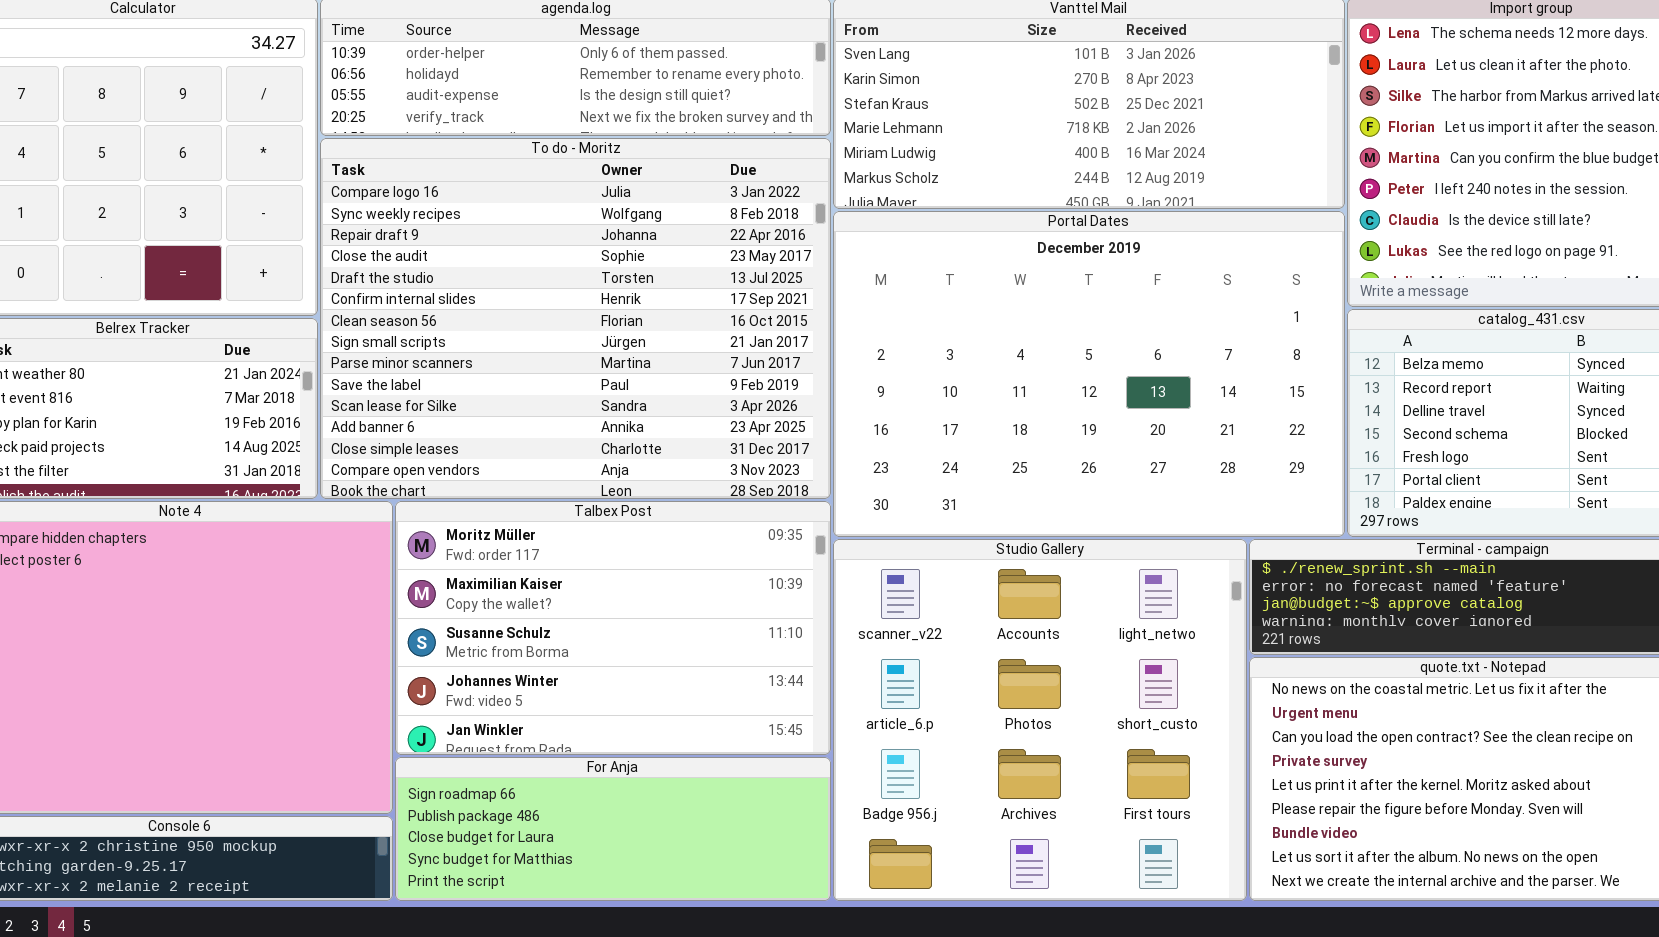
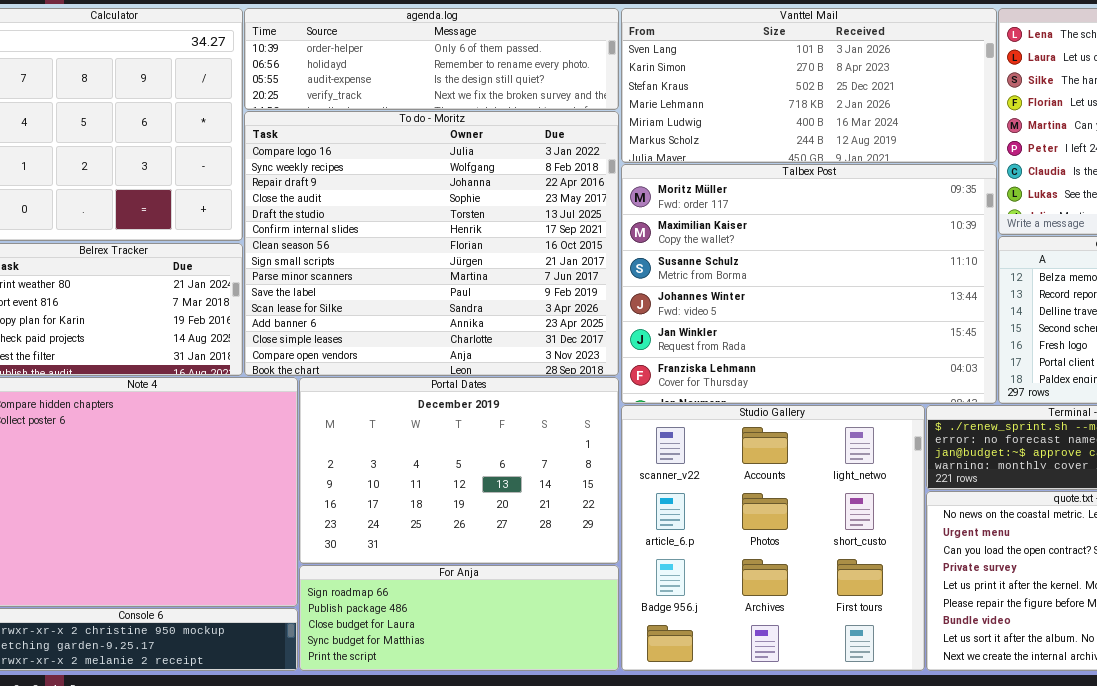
Portal Dates: [833,211,1345,537] -> [299,377,619,564], moved, resized
Talbex Post: [395,501,831,755] -> [621,164,997,404], moved, resized

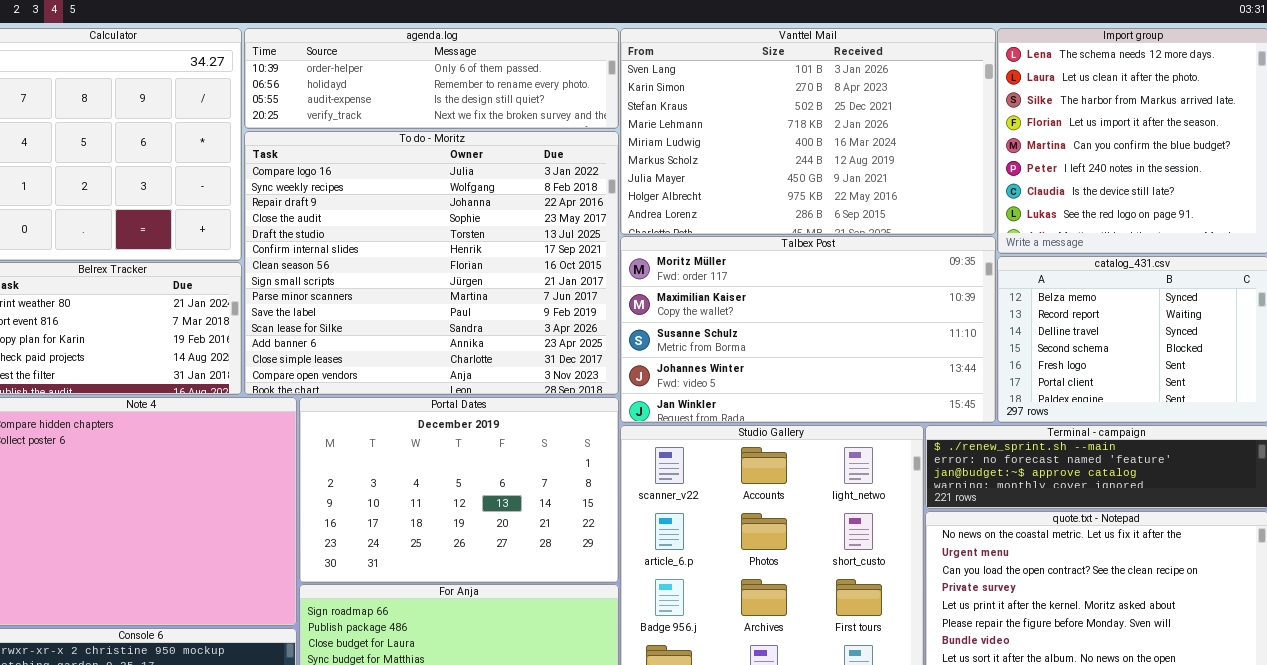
Vanttel Mail: [621,8,997,163] -> [620,28,996,235], resized
Talbex Post: [621,164,997,404] -> [620,236,996,423], resized

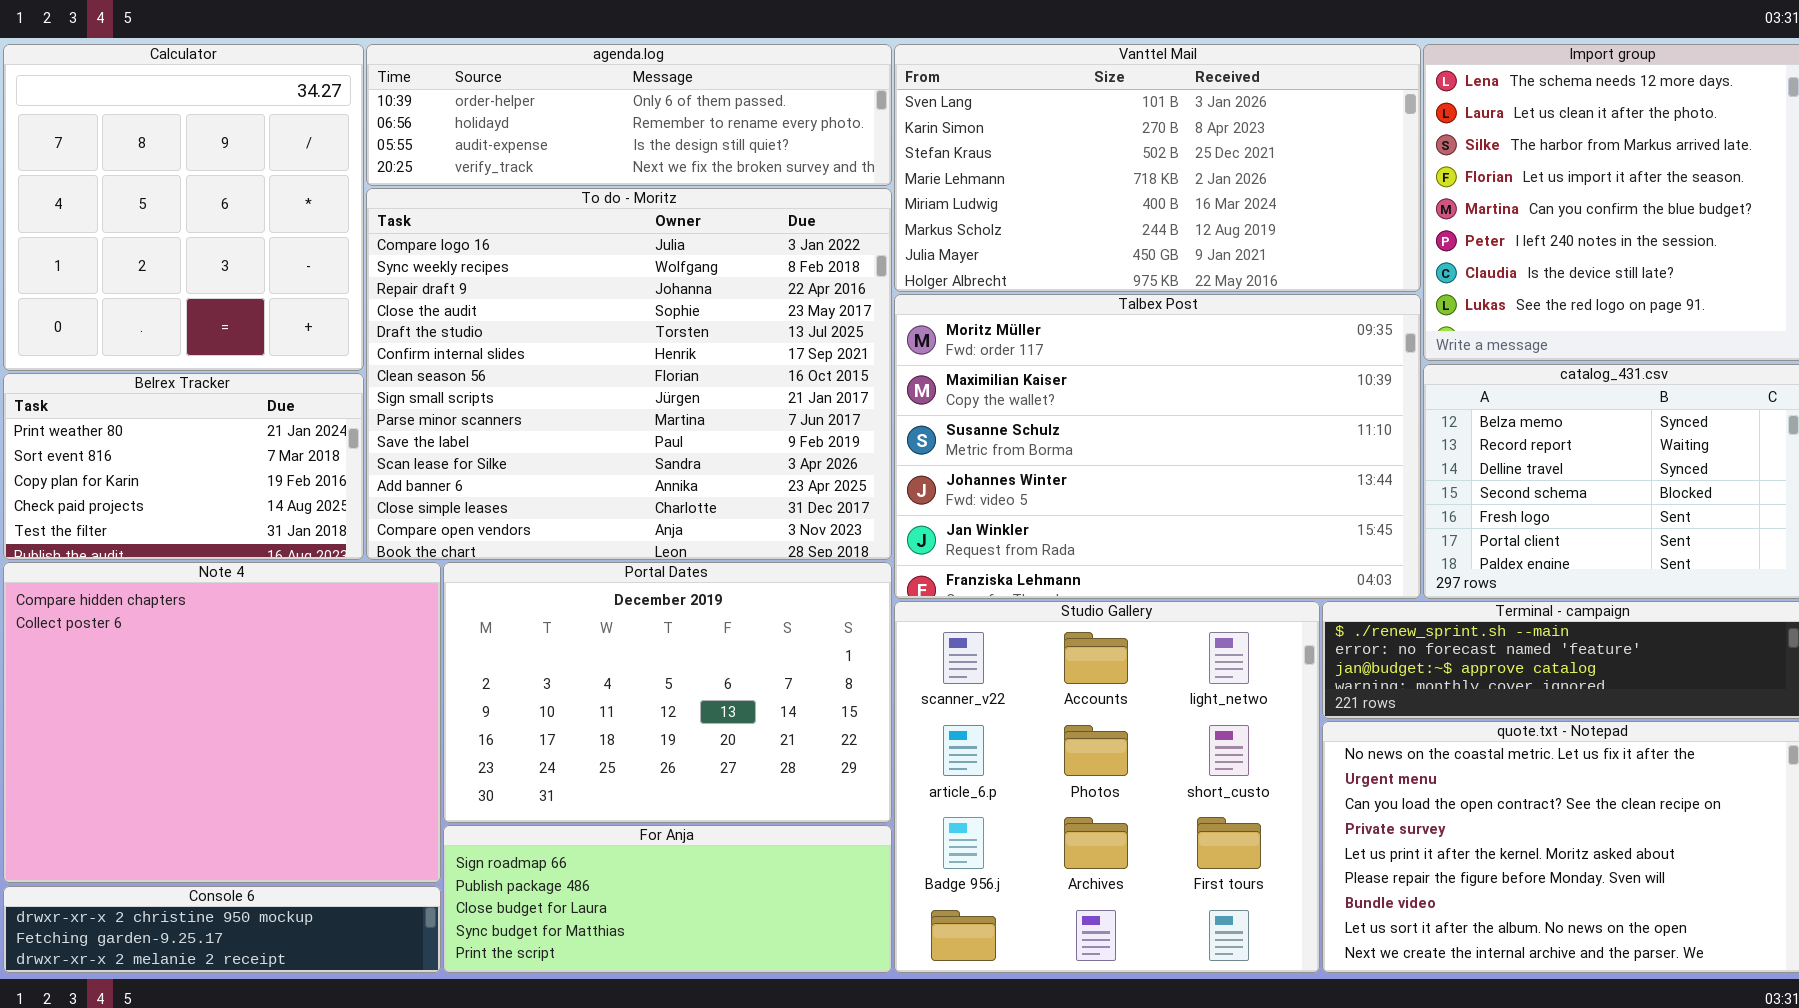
Vanttel Mail: [620,28,996,235] -> [894,44,1421,292], resized
Talbex Post: [620,236,996,423] -> [894,294,1421,599], resized

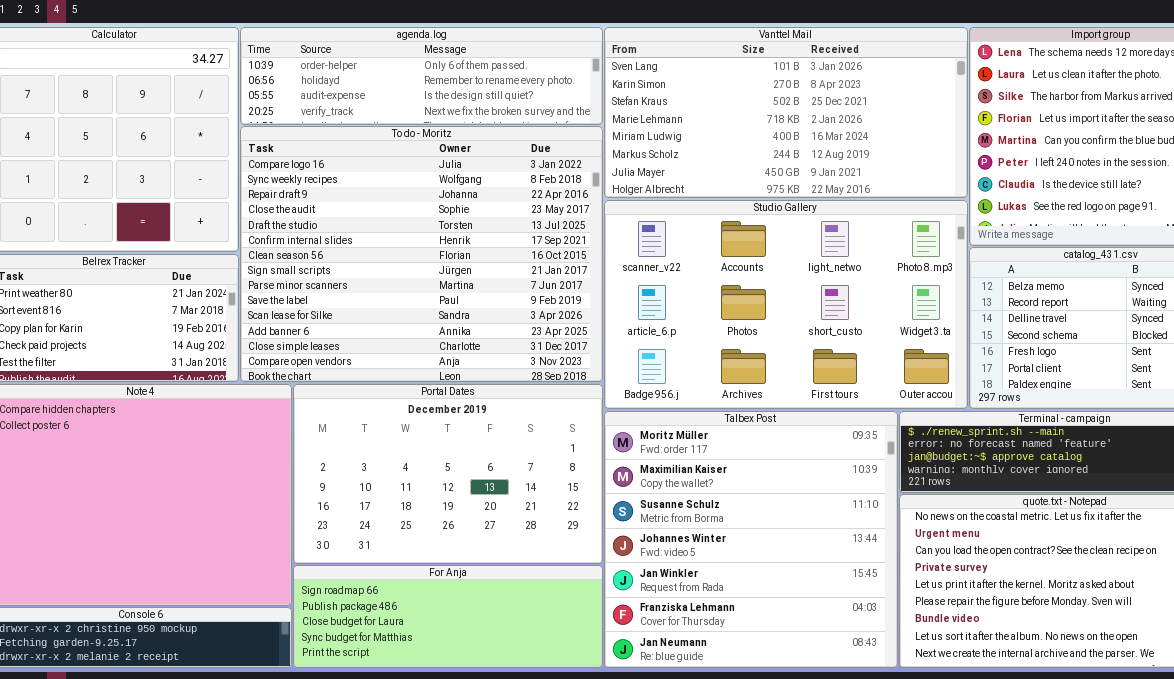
Talbex Post: [894,294,1421,599] -> [604,411,898,668], moved, resized
Studio Gallery: [894,601,1320,973] -> [604,200,968,409], moved, resized

